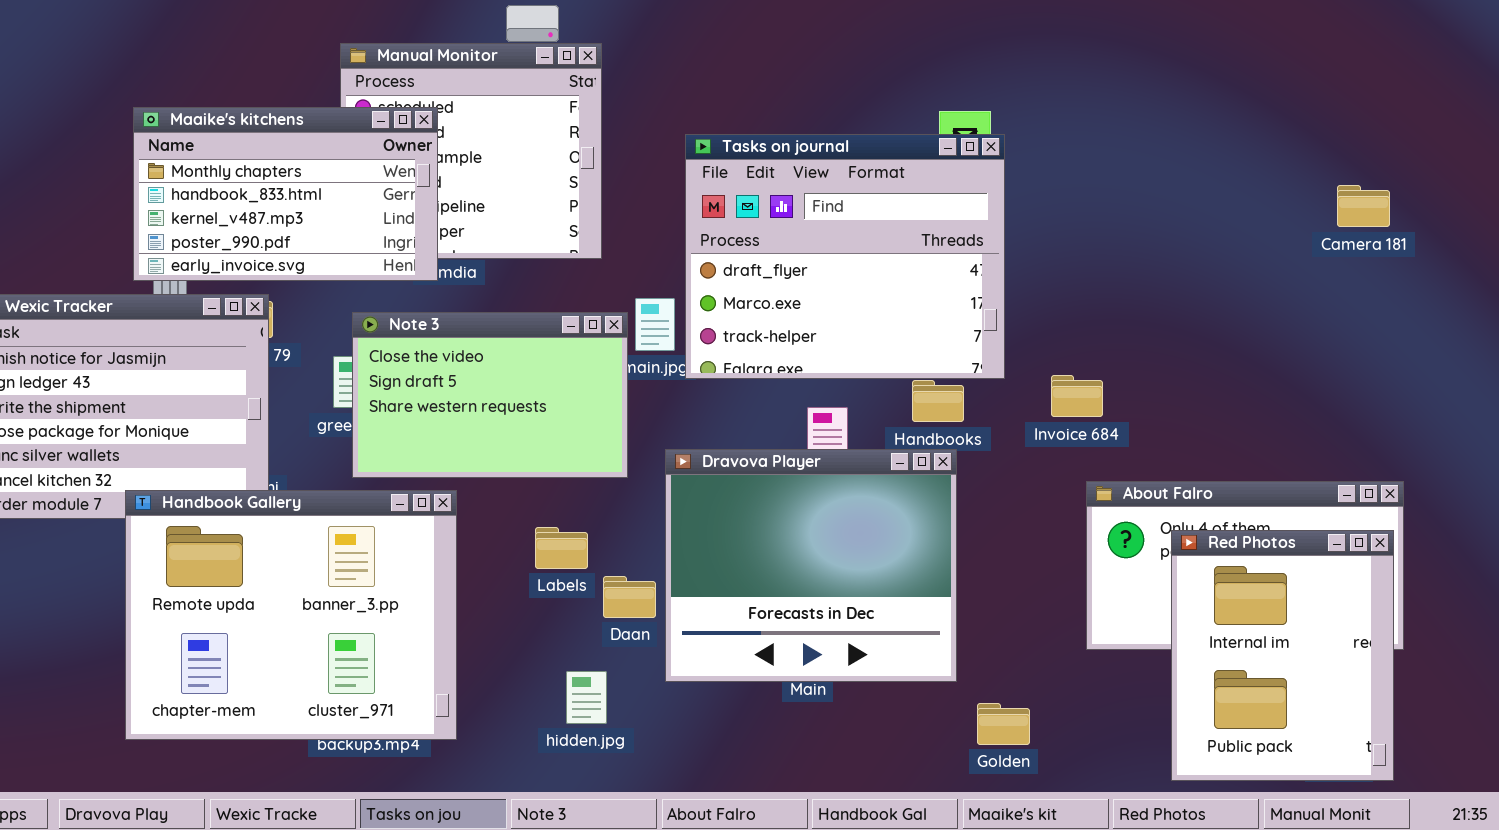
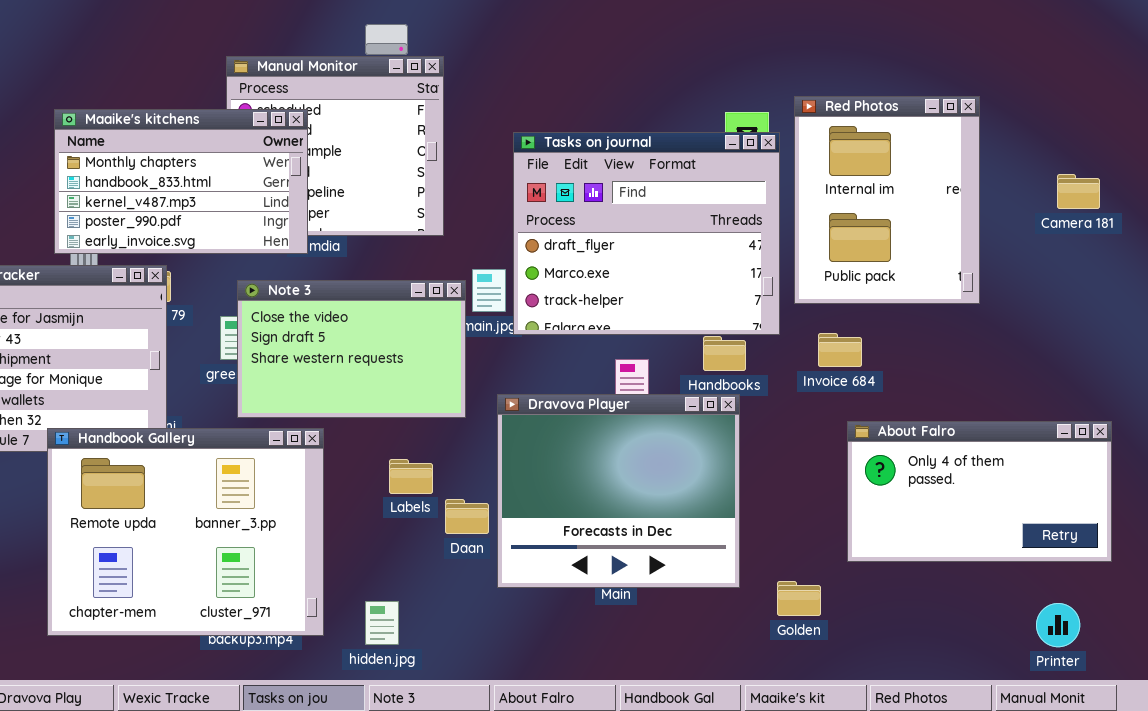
Red Photos: [1171,530,1394,781] -> [794,96,980,304], moved
hidden.jpg: [566,671,607,724] -> [365,601,399,645], moved
Golden: [977,703,1030,745] -> [777,581,821,616], moved

